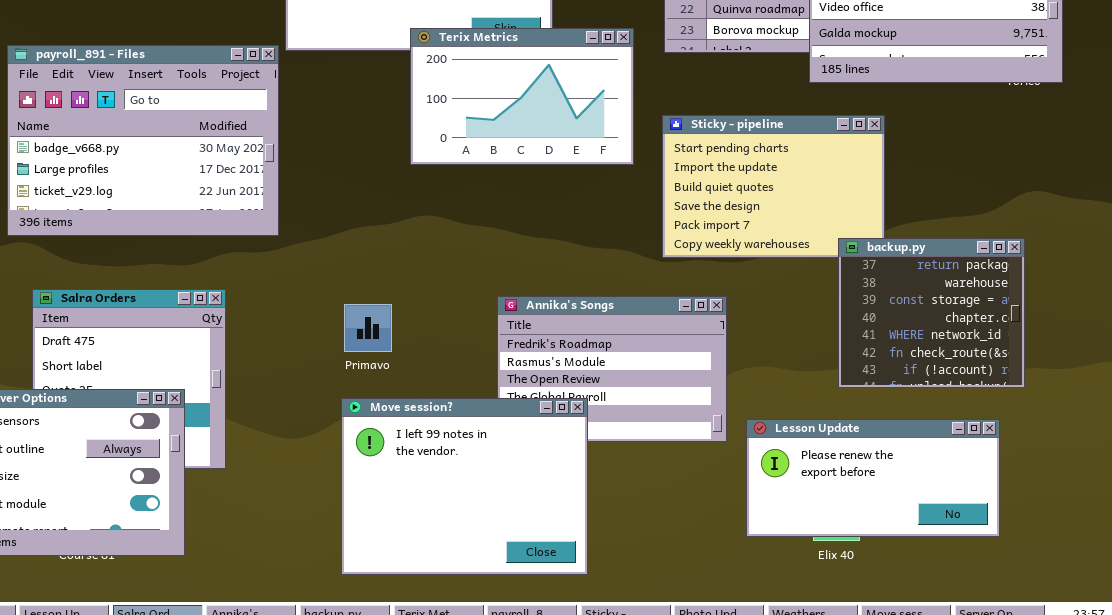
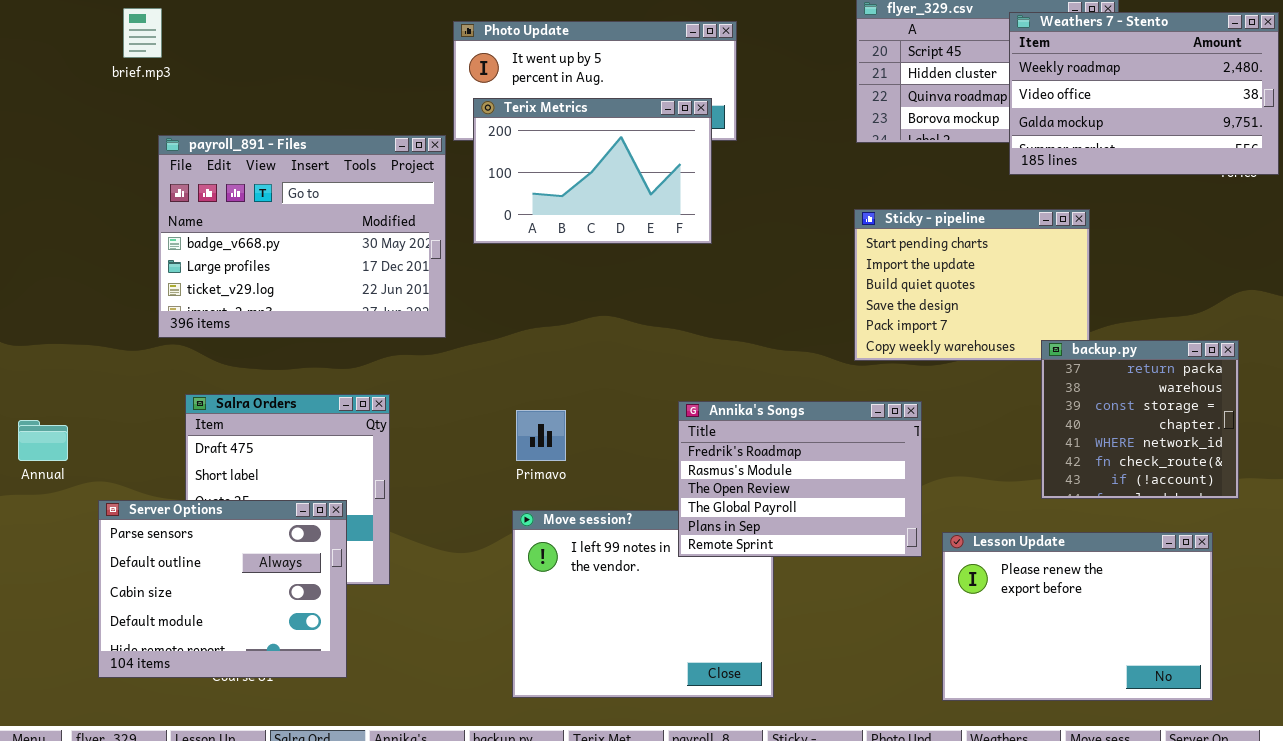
Terix Metrics: [410,28,634,165] -> [473,98,712,244], moved
Annika's Songs: [497,296,727,442] -> [678,401,922,557], raised
Lesson Update: [746,419,1000,537] -> [942,532,1213,701], resized

